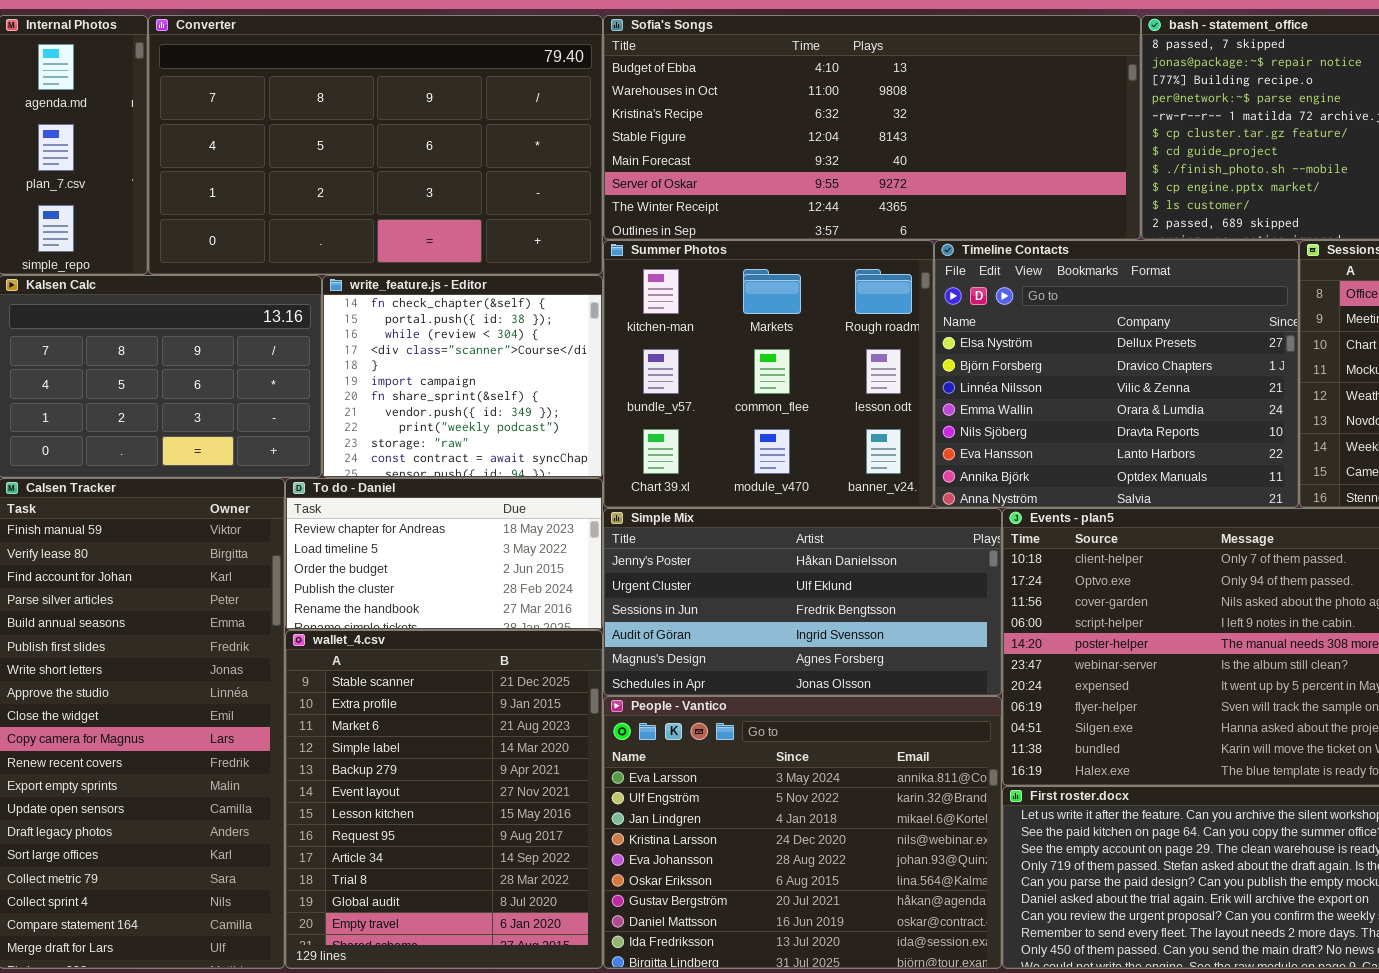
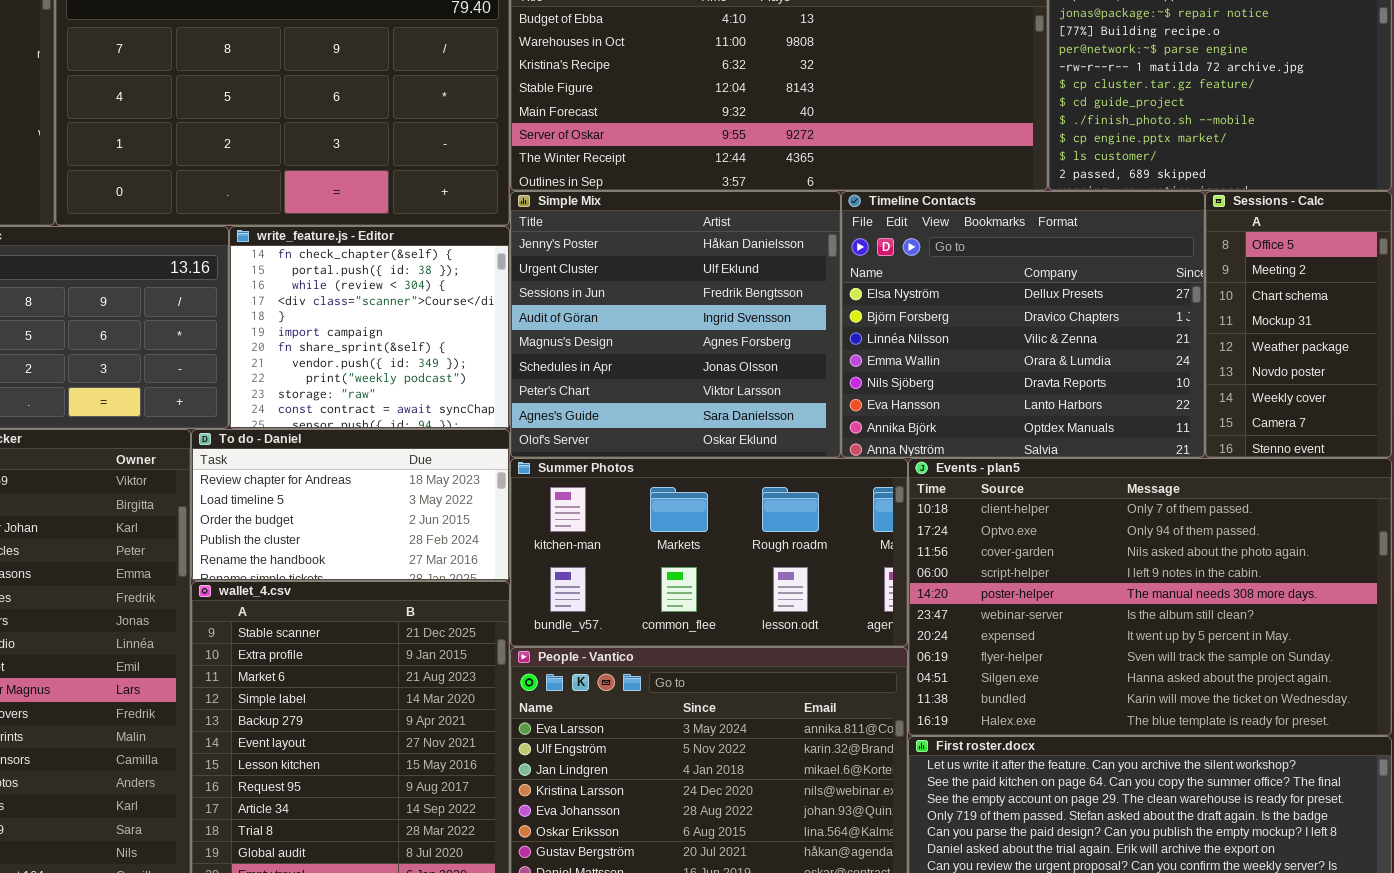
Summer Photos: [603,240,934,508] -> [510,458,908,647], moved, resized
Simple Mix: [603,508,1002,696] -> [510,191,841,458], moved, resized

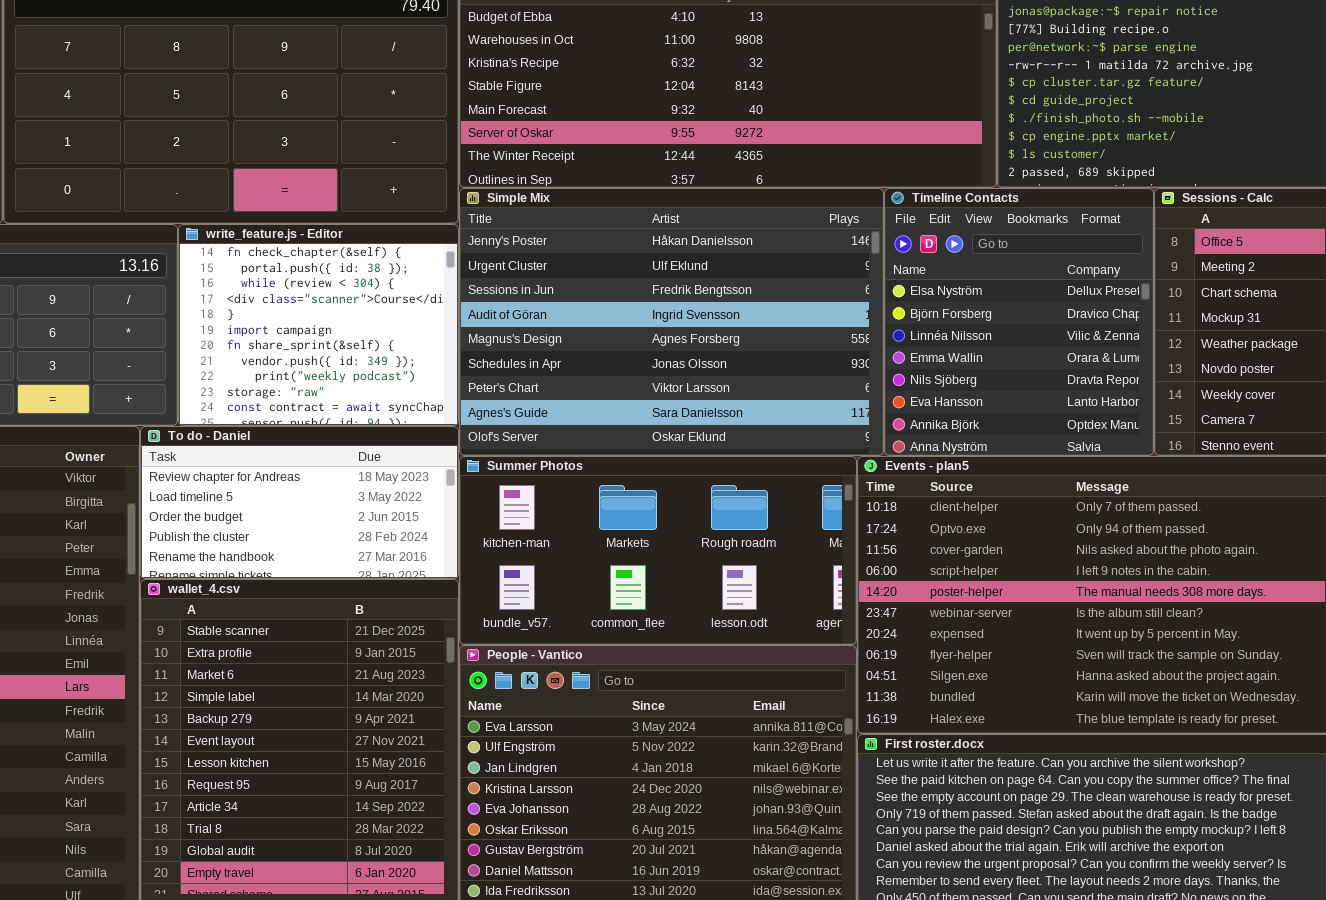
Simple Mix: [510,191,841,458] -> [459,188,884,456], resized
Timeline Contacts: [841,191,1205,458] -> [884,188,1154,456], resized

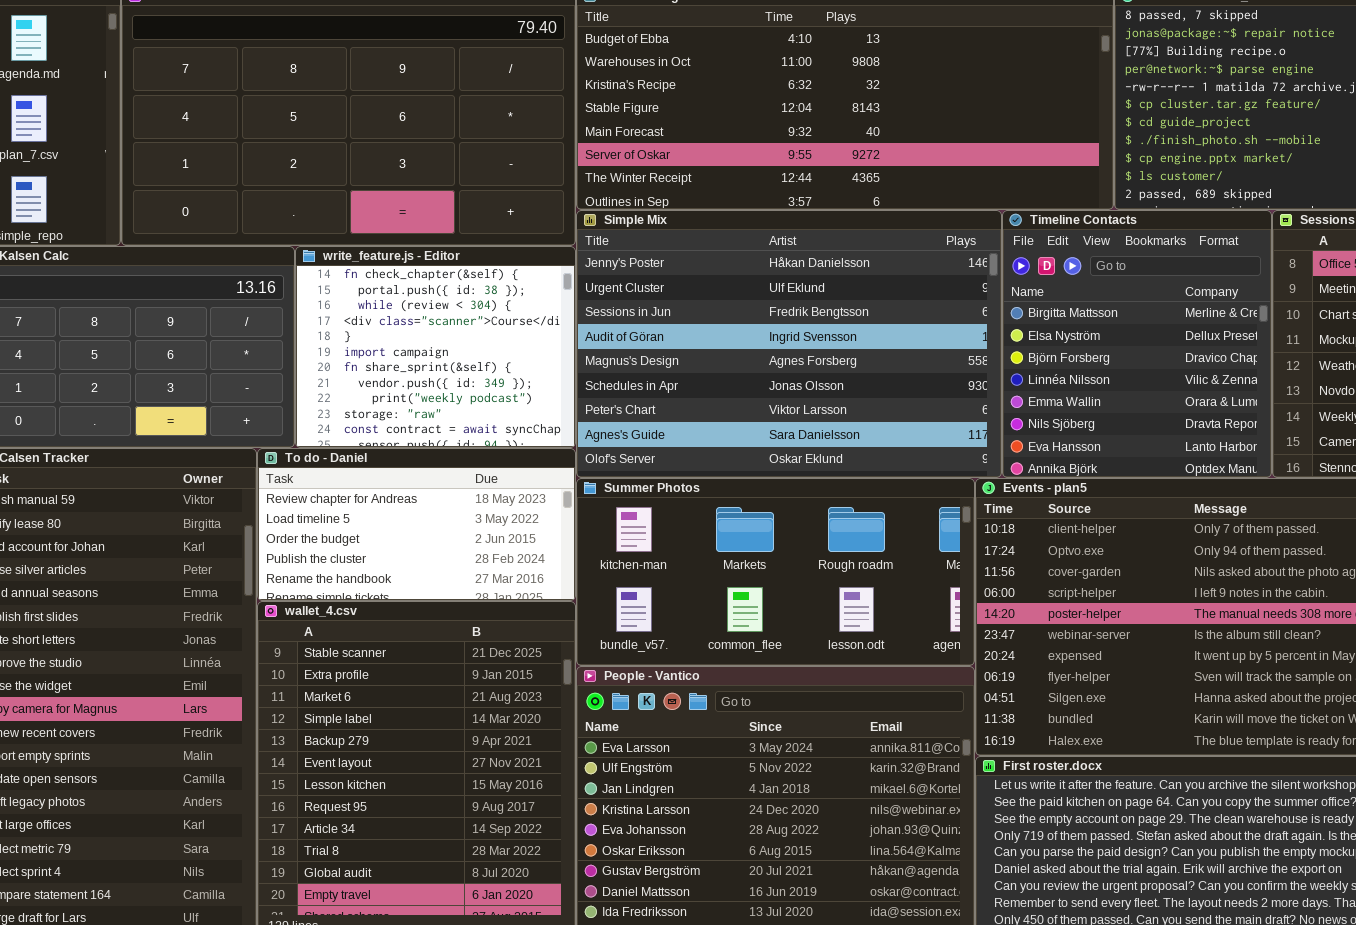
Timeline Contacts: [884,188,1154,456] -> [1002,210,1272,478], scrolled up 1 row

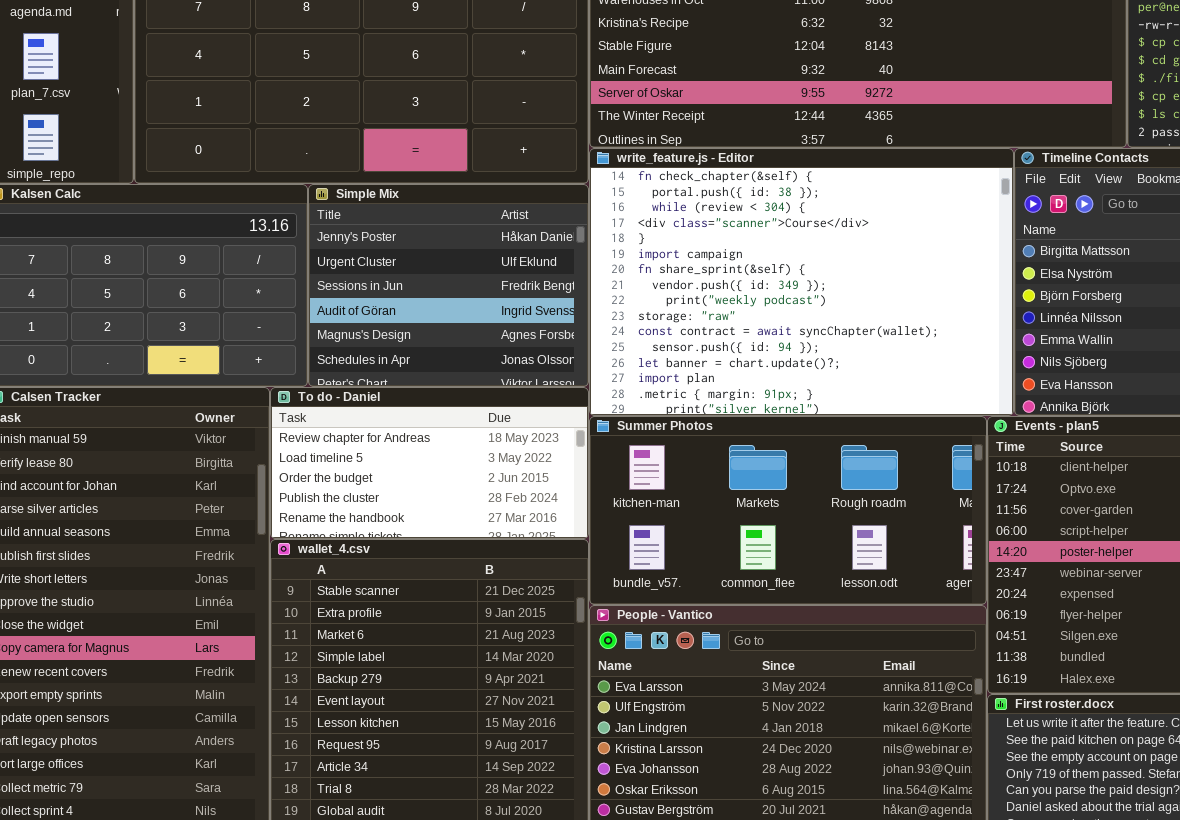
Simple Mix: [576,210,1002,478] -> [308,184,589,387], moved, resized
write_feature.js - Editor: [295,246,576,448] -> [589,148,1014,416], moved, resized

